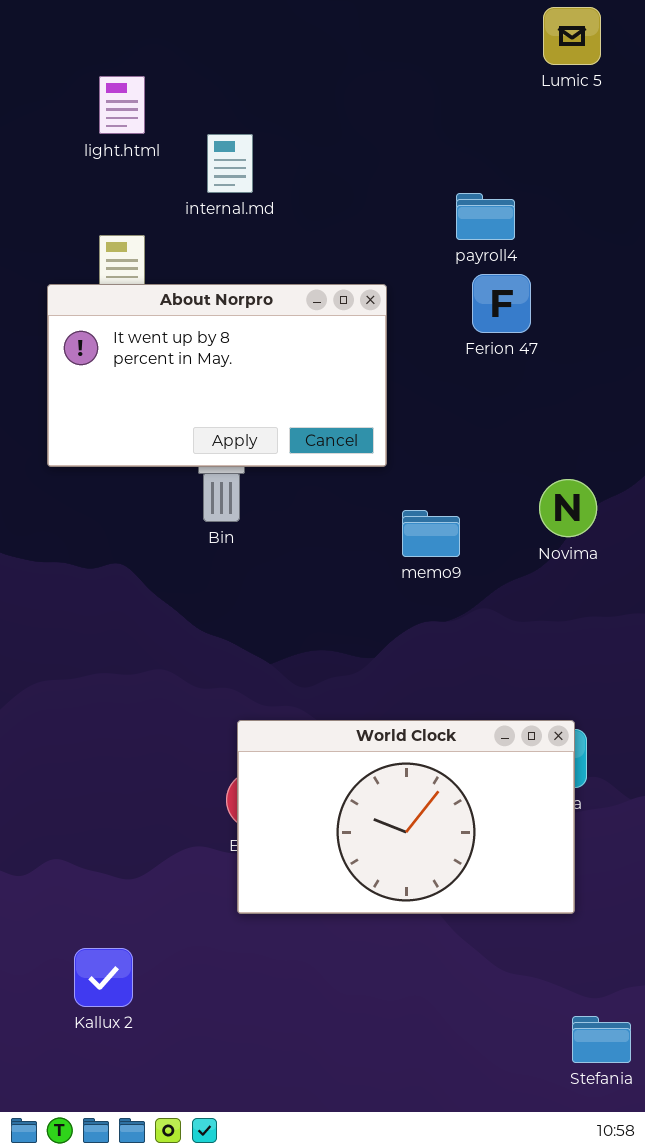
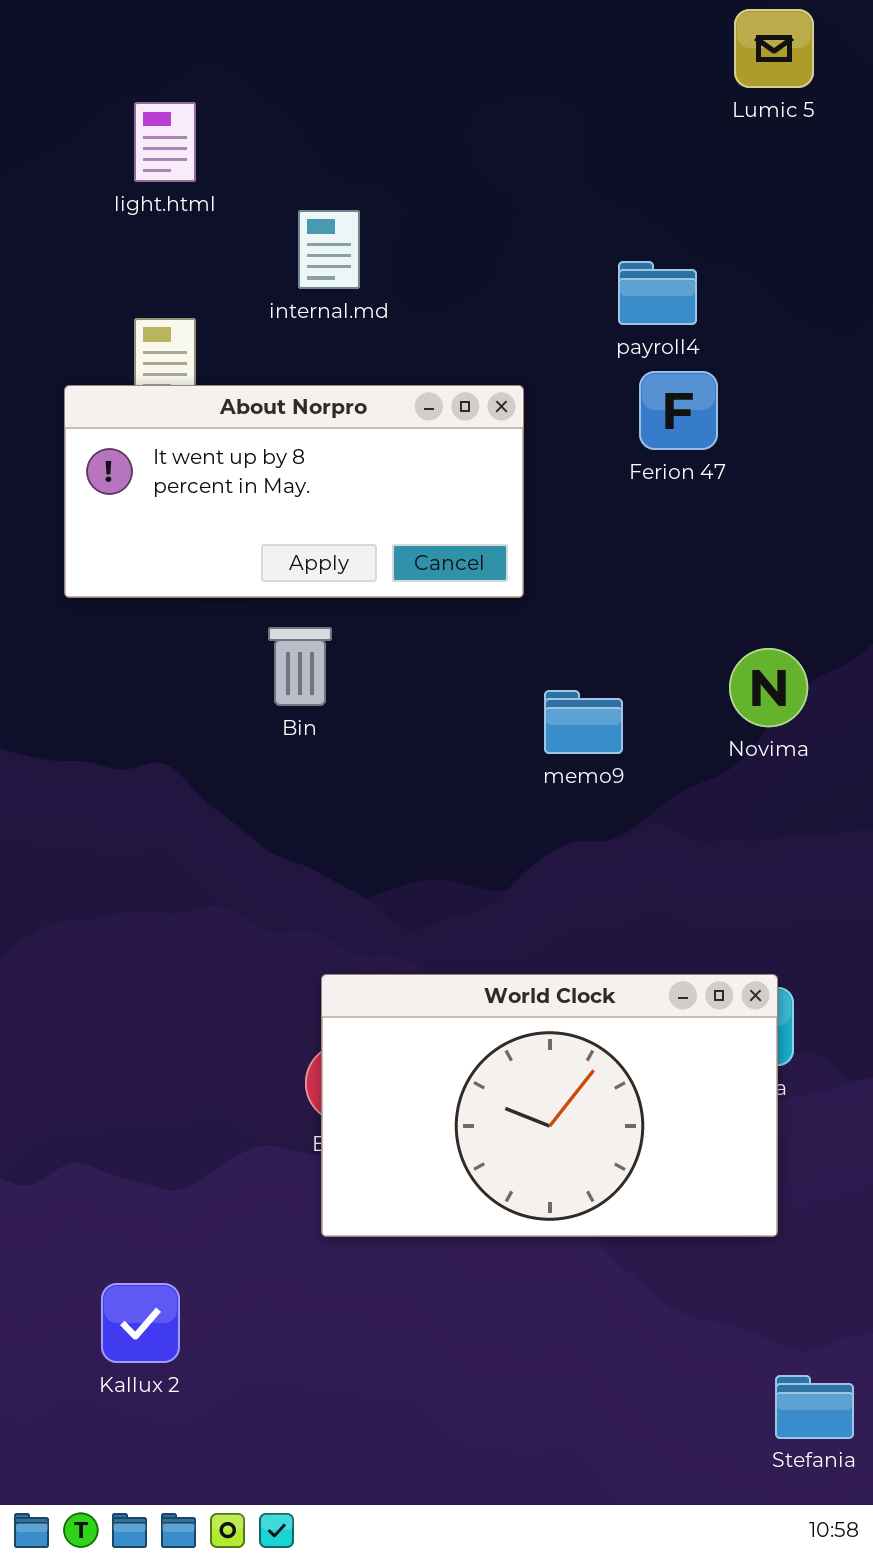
internal.md: [207,134,253,193] -> [298,210,360,289], moved
About Norpro: [47,284,387,467] -> [64,385,524,598], resized

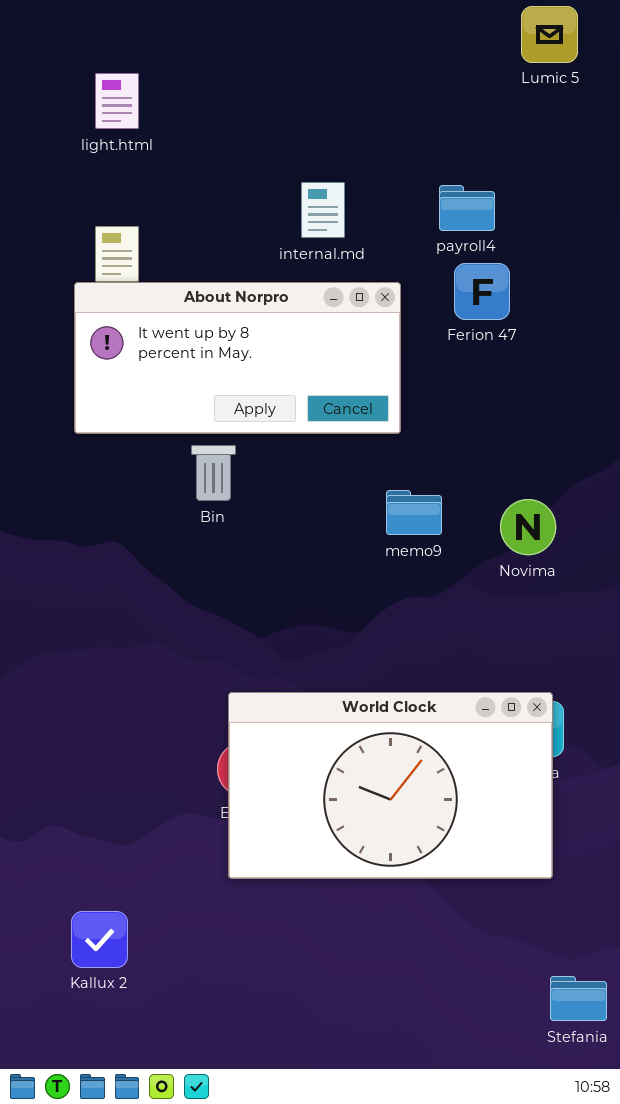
internal.md: [298,210,360,289] -> [301,182,345,238], moved
About Norpro: [64,385,524,598] -> [74,282,401,434], moved
Novima: [729,648,808,727] -> [500,499,556,555], moved

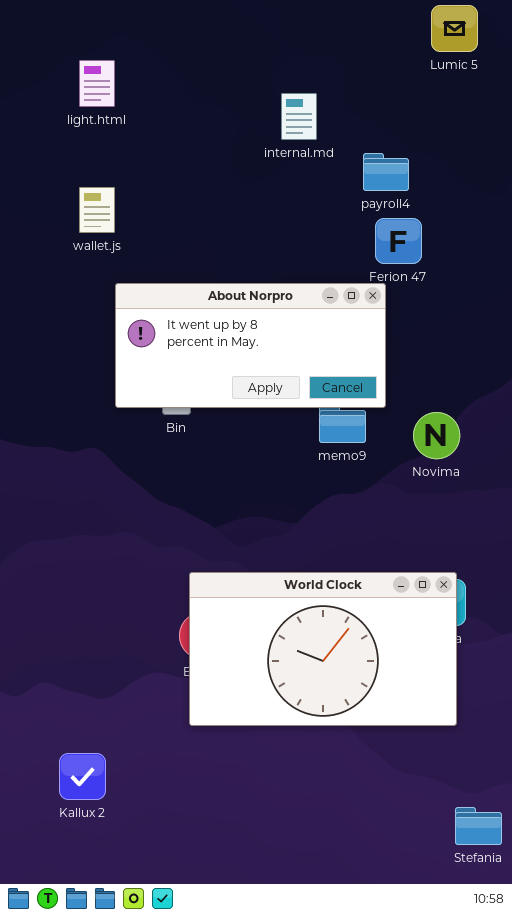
internal.md: [301,182,345,238] -> [281,93,317,140], moved
About Norpro: [74,282,401,434] -> [115,283,386,408], moved

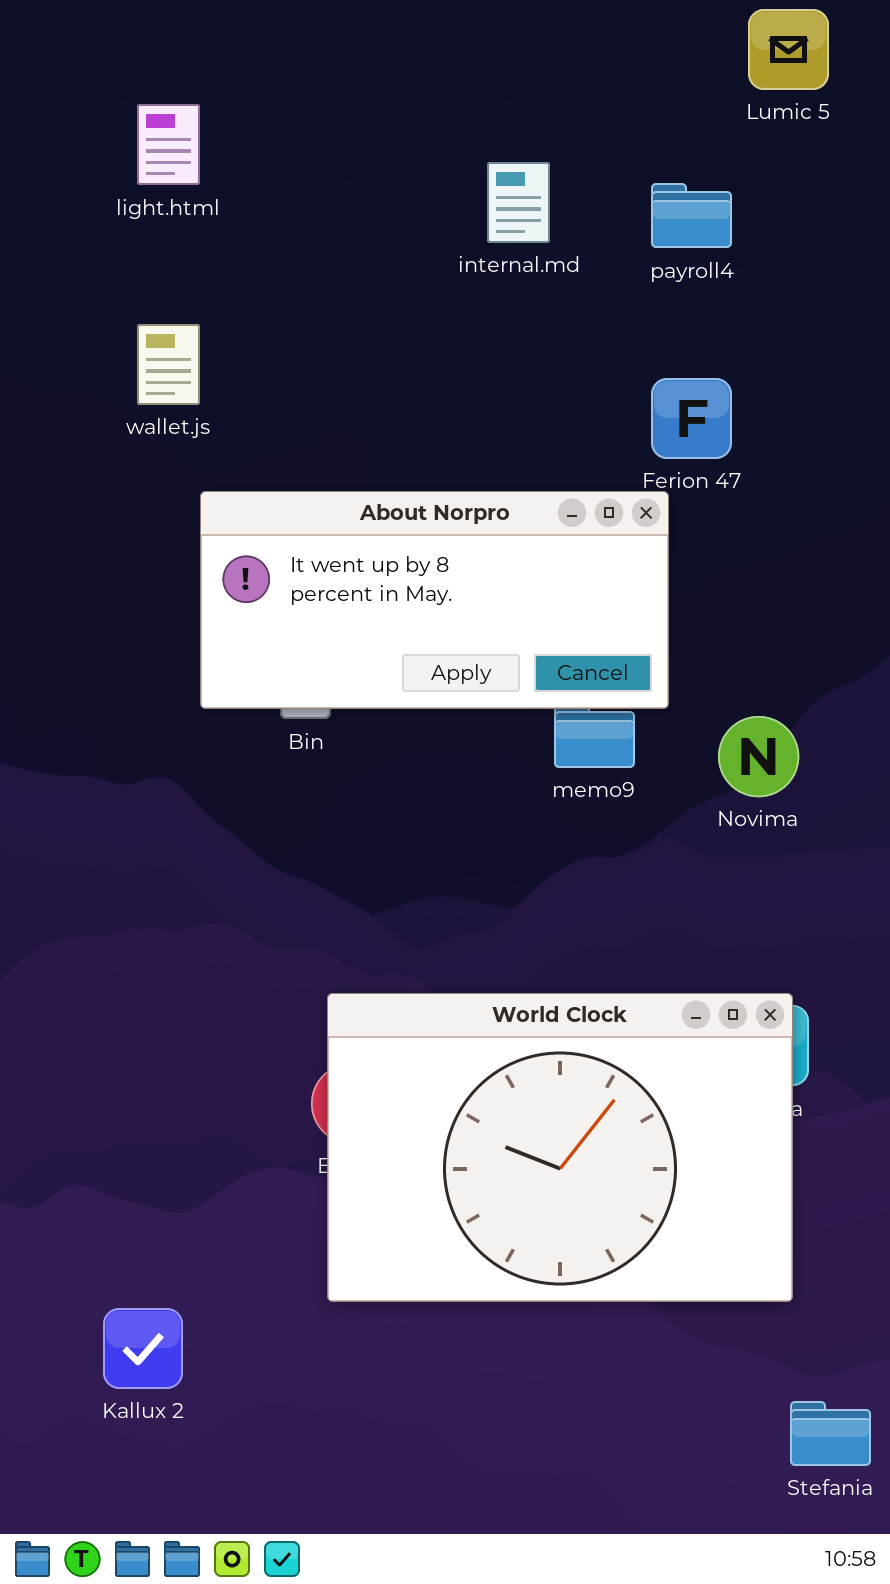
payroll4: [363,153,409,191] -> [651,183,732,248], moved
World Clock: [189,572,457,726] -> [327,993,793,1302], resized

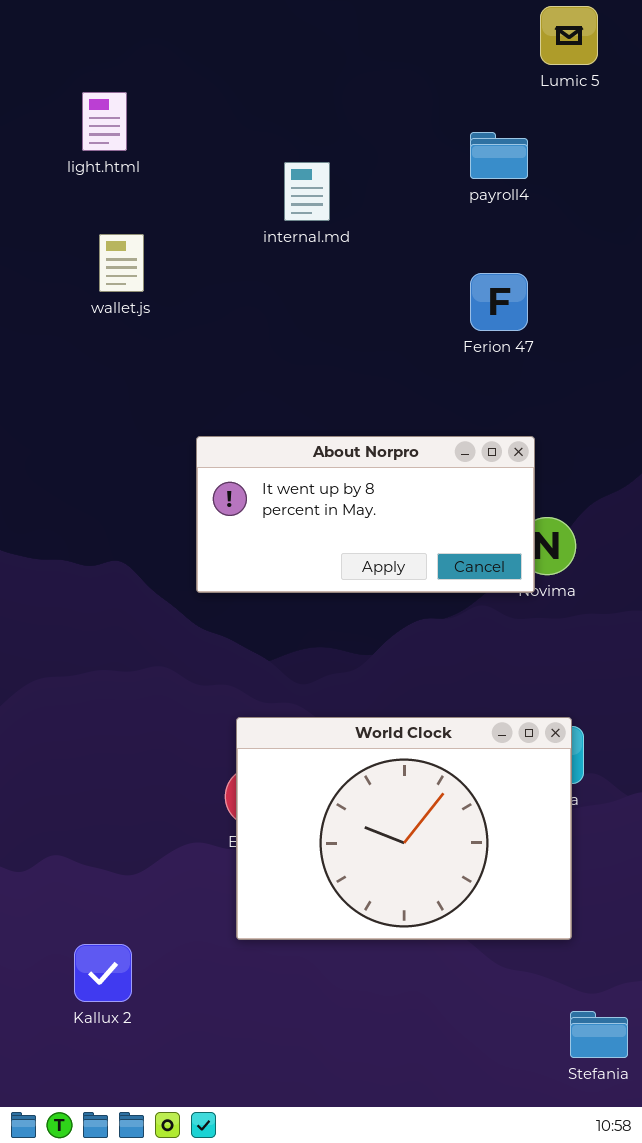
light.html: [137,104,200,185] -> [82,92,127,151], moved
internal.md: [487,162,550,243] -> [284,162,330,221], moved
About Norpro: [200,491,669,709] -> [196,436,535,593], moved

